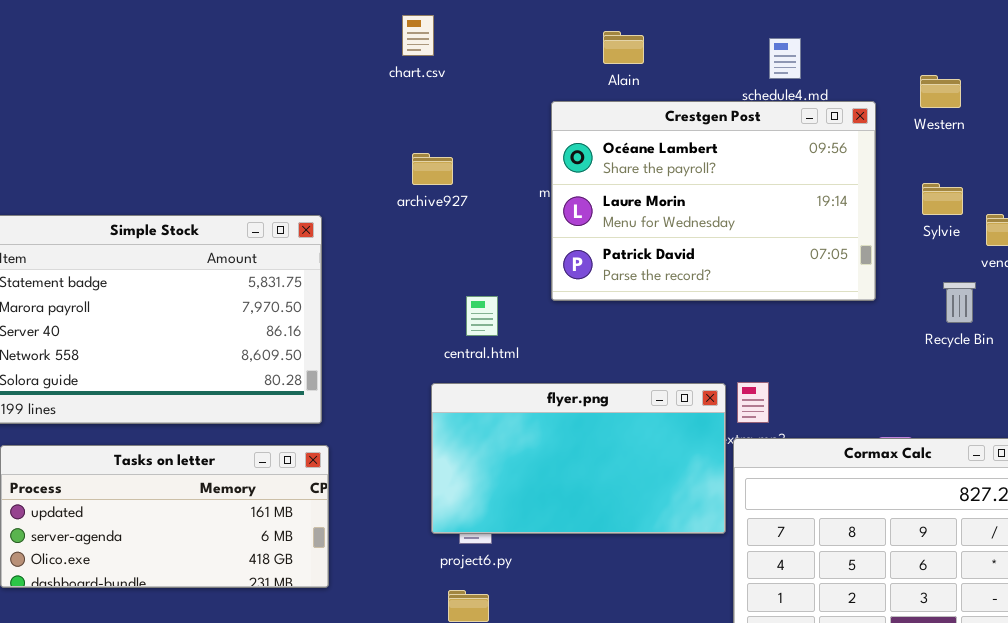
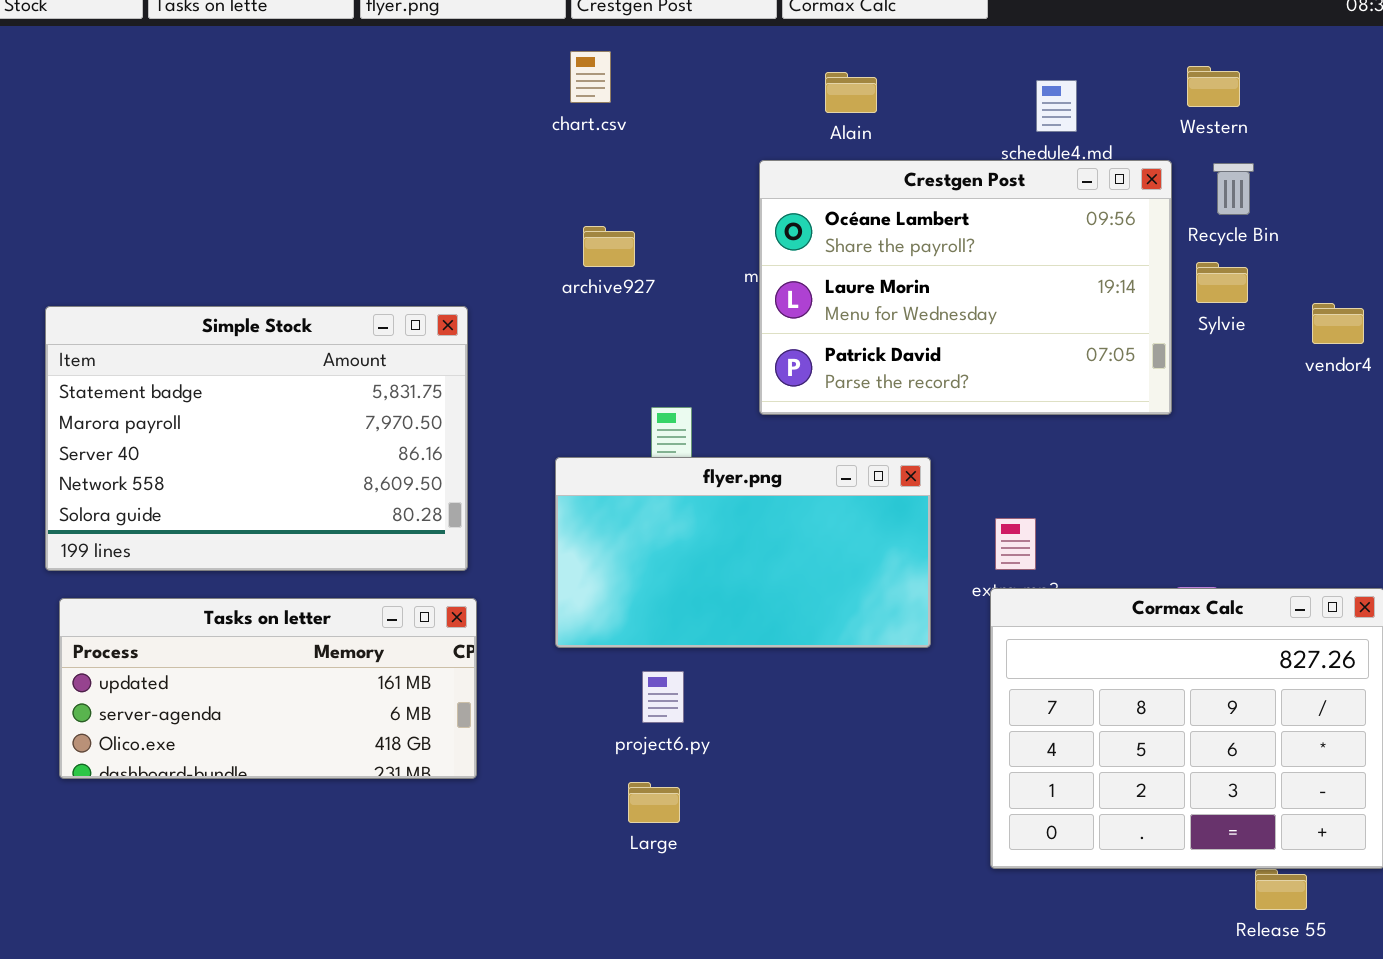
Western: [920,75,961,108] -> [1187,66,1240,107], moved
Sylvie: [922,183,963,215] -> [1196,262,1248,303], moved
Recycle Bin: [943,282,976,323] -> [1213,163,1254,215], moved
flyer.png: [431,383,726,534] -> [555,457,931,648], moved

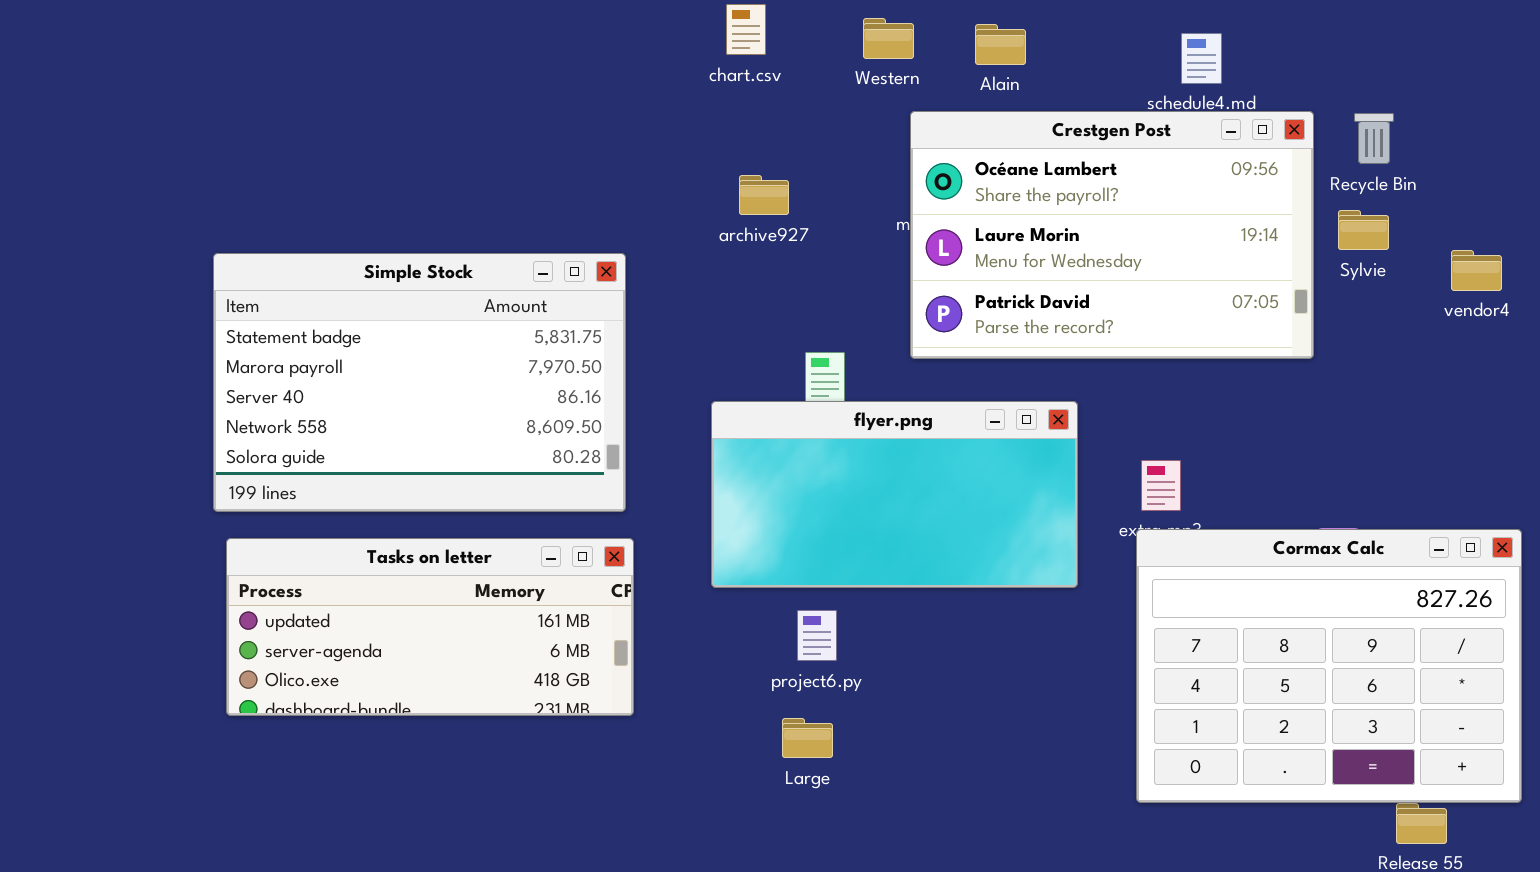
Western: [1187,66,1240,107] -> [863,18,914,59], moved

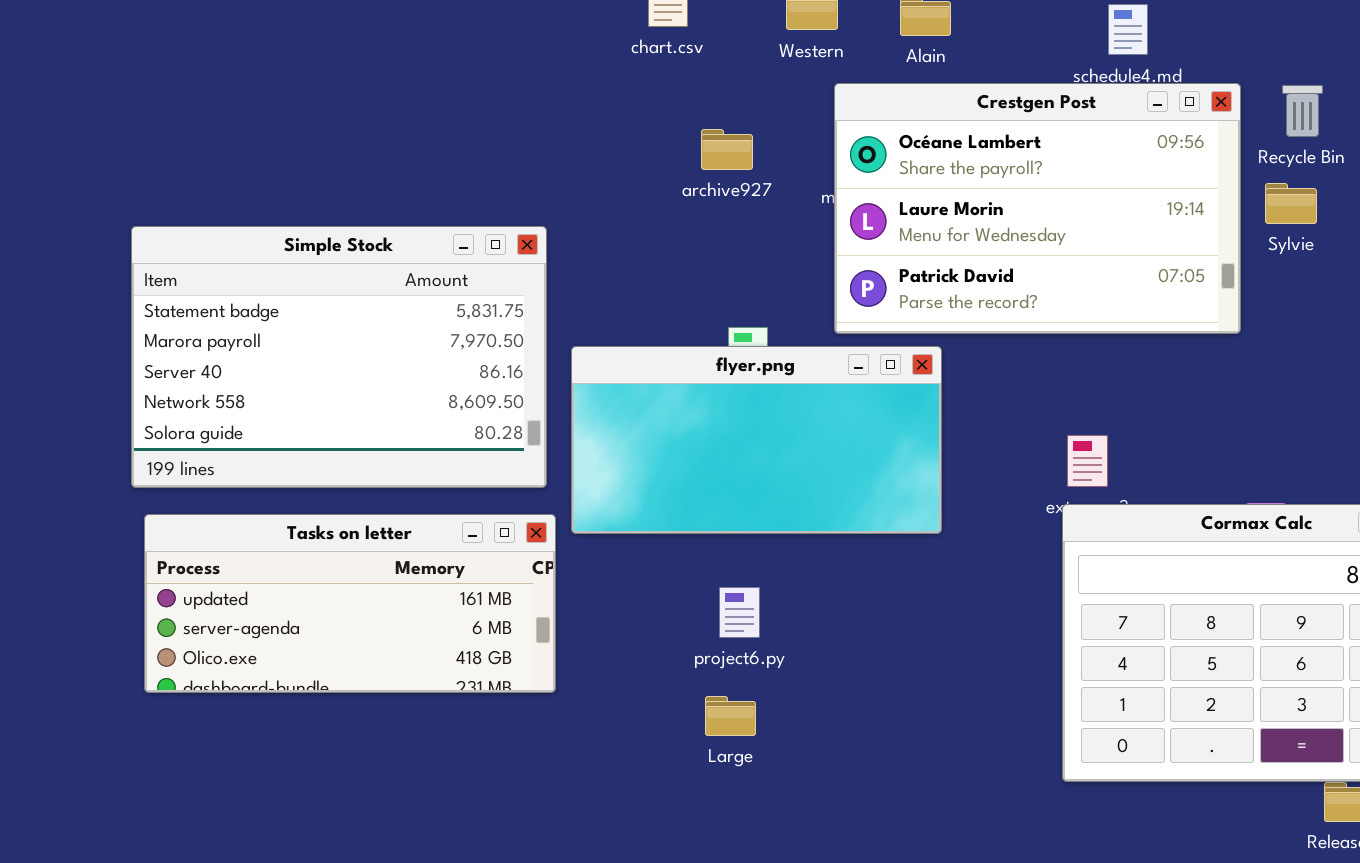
archive927: [739,175,789,215] -> [701,129,753,170], moved
flyer.png: [711,401,1078,588] -> [571,346,942,534], moved

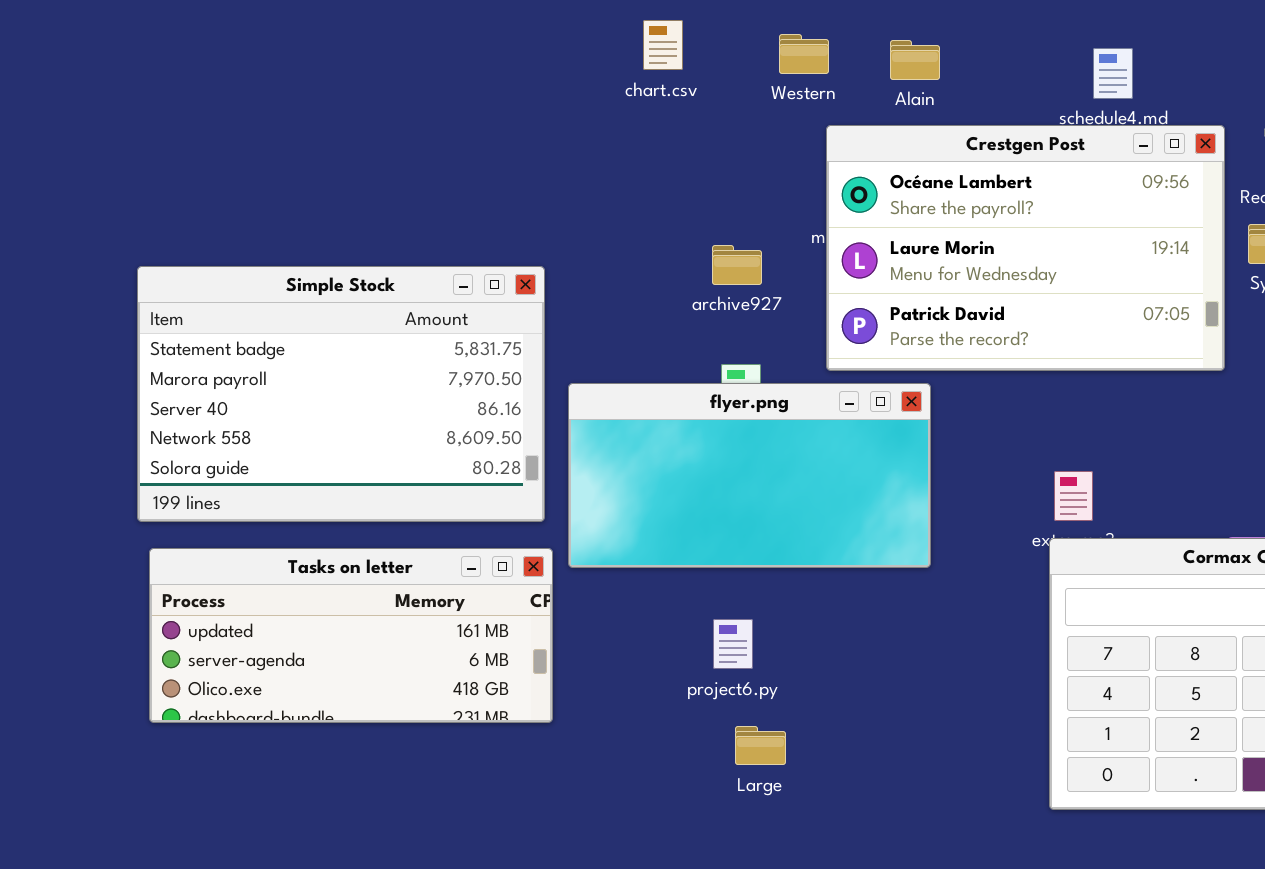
archive927: [701,129,753,170] -> [712,245,762,285], moved
Large: [705,696,756,736] -> [735,726,786,765], moved

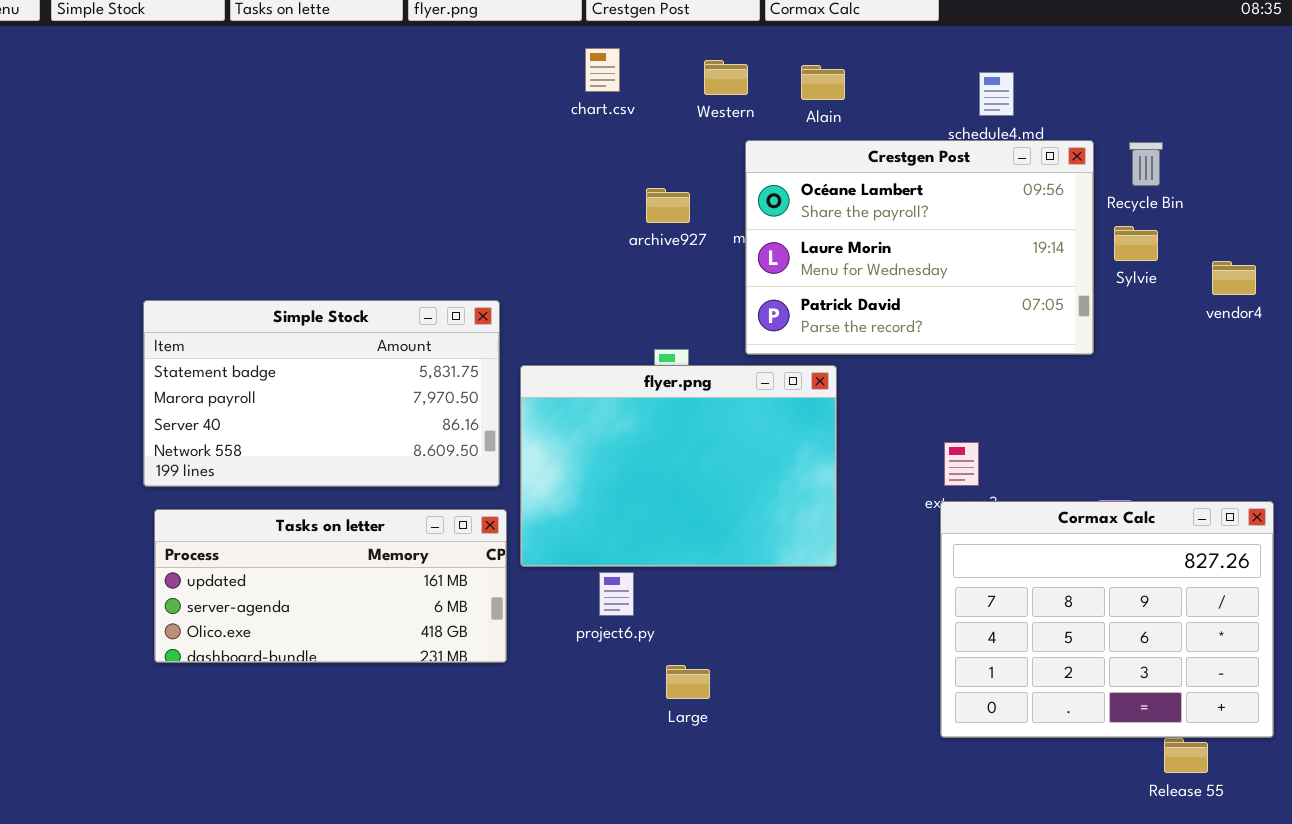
archive927: [712,245,762,285] -> [646,188,690,223], moved
Simple Stock: [137,266,545,522] -> [143,300,500,487], resized
flyer.png: [568,383,931,568] -> [520,365,837,567], resized
project6.py: [713,619,753,669] -> [599,572,634,616], moved

